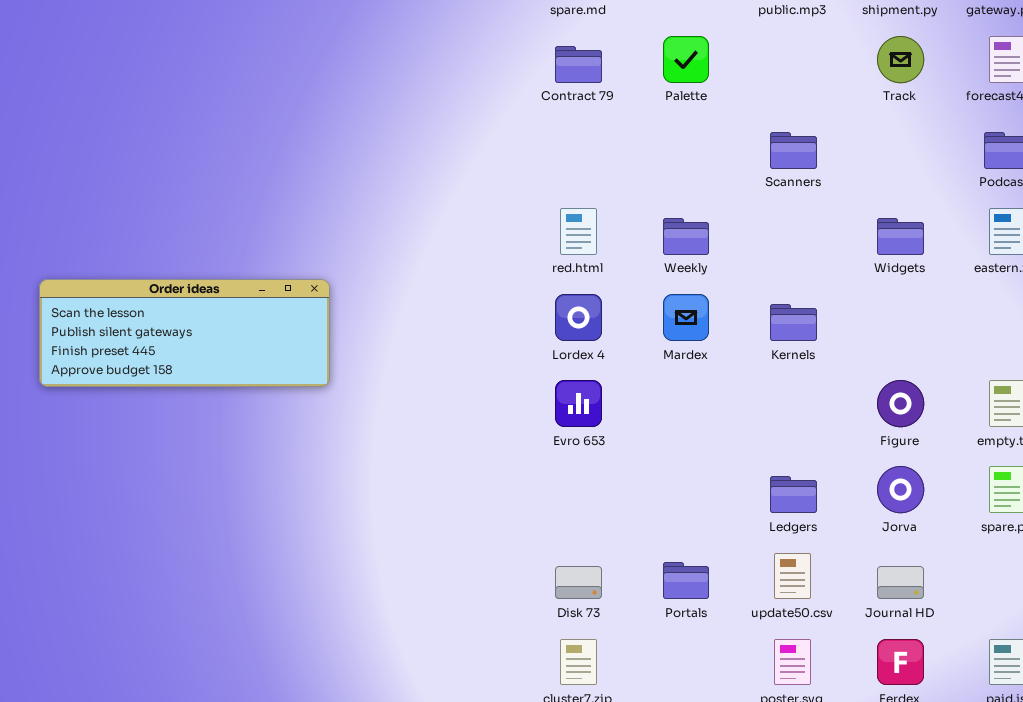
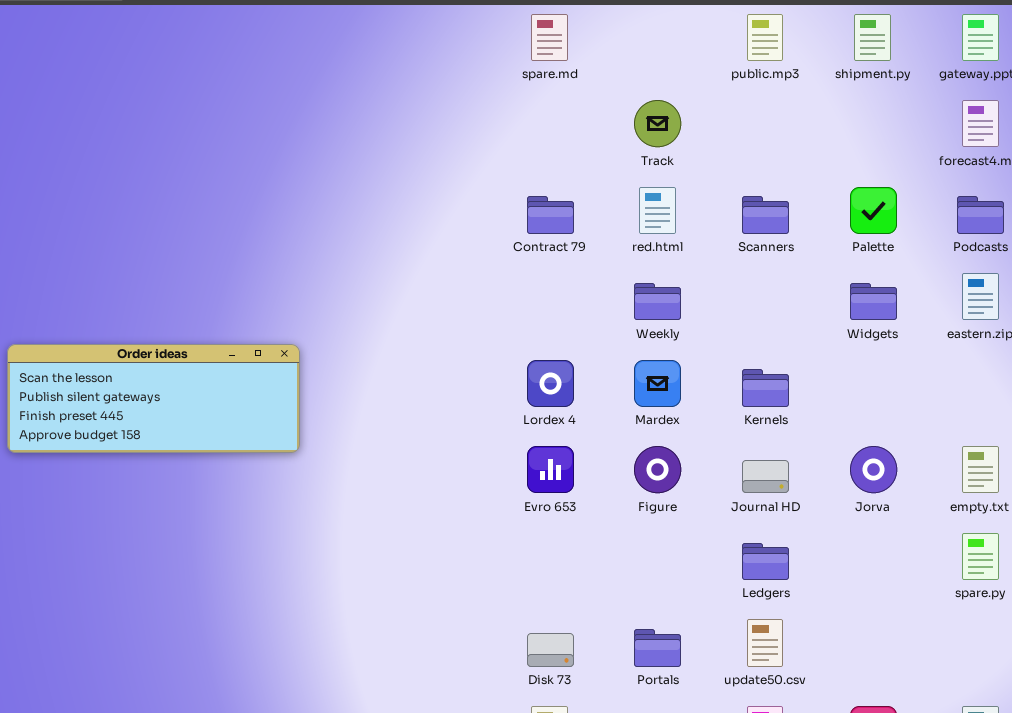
Palette: [663,36,709,83] -> [850,187,897,234], moved
Track: [877,36,924,83] -> [634,100,681,147], moved
Contract 79: [555,46,602,83] -> [527,196,574,234], moved
red.html: [560,208,597,255] -> [639,187,676,234], moved
Figure: [877,380,924,427] -> [634,446,681,493], moved
Jorva: [877,466,924,513] -> [850,446,897,493], moved
Journal HD: [877,566,924,599] -> [742,460,789,493], moved

